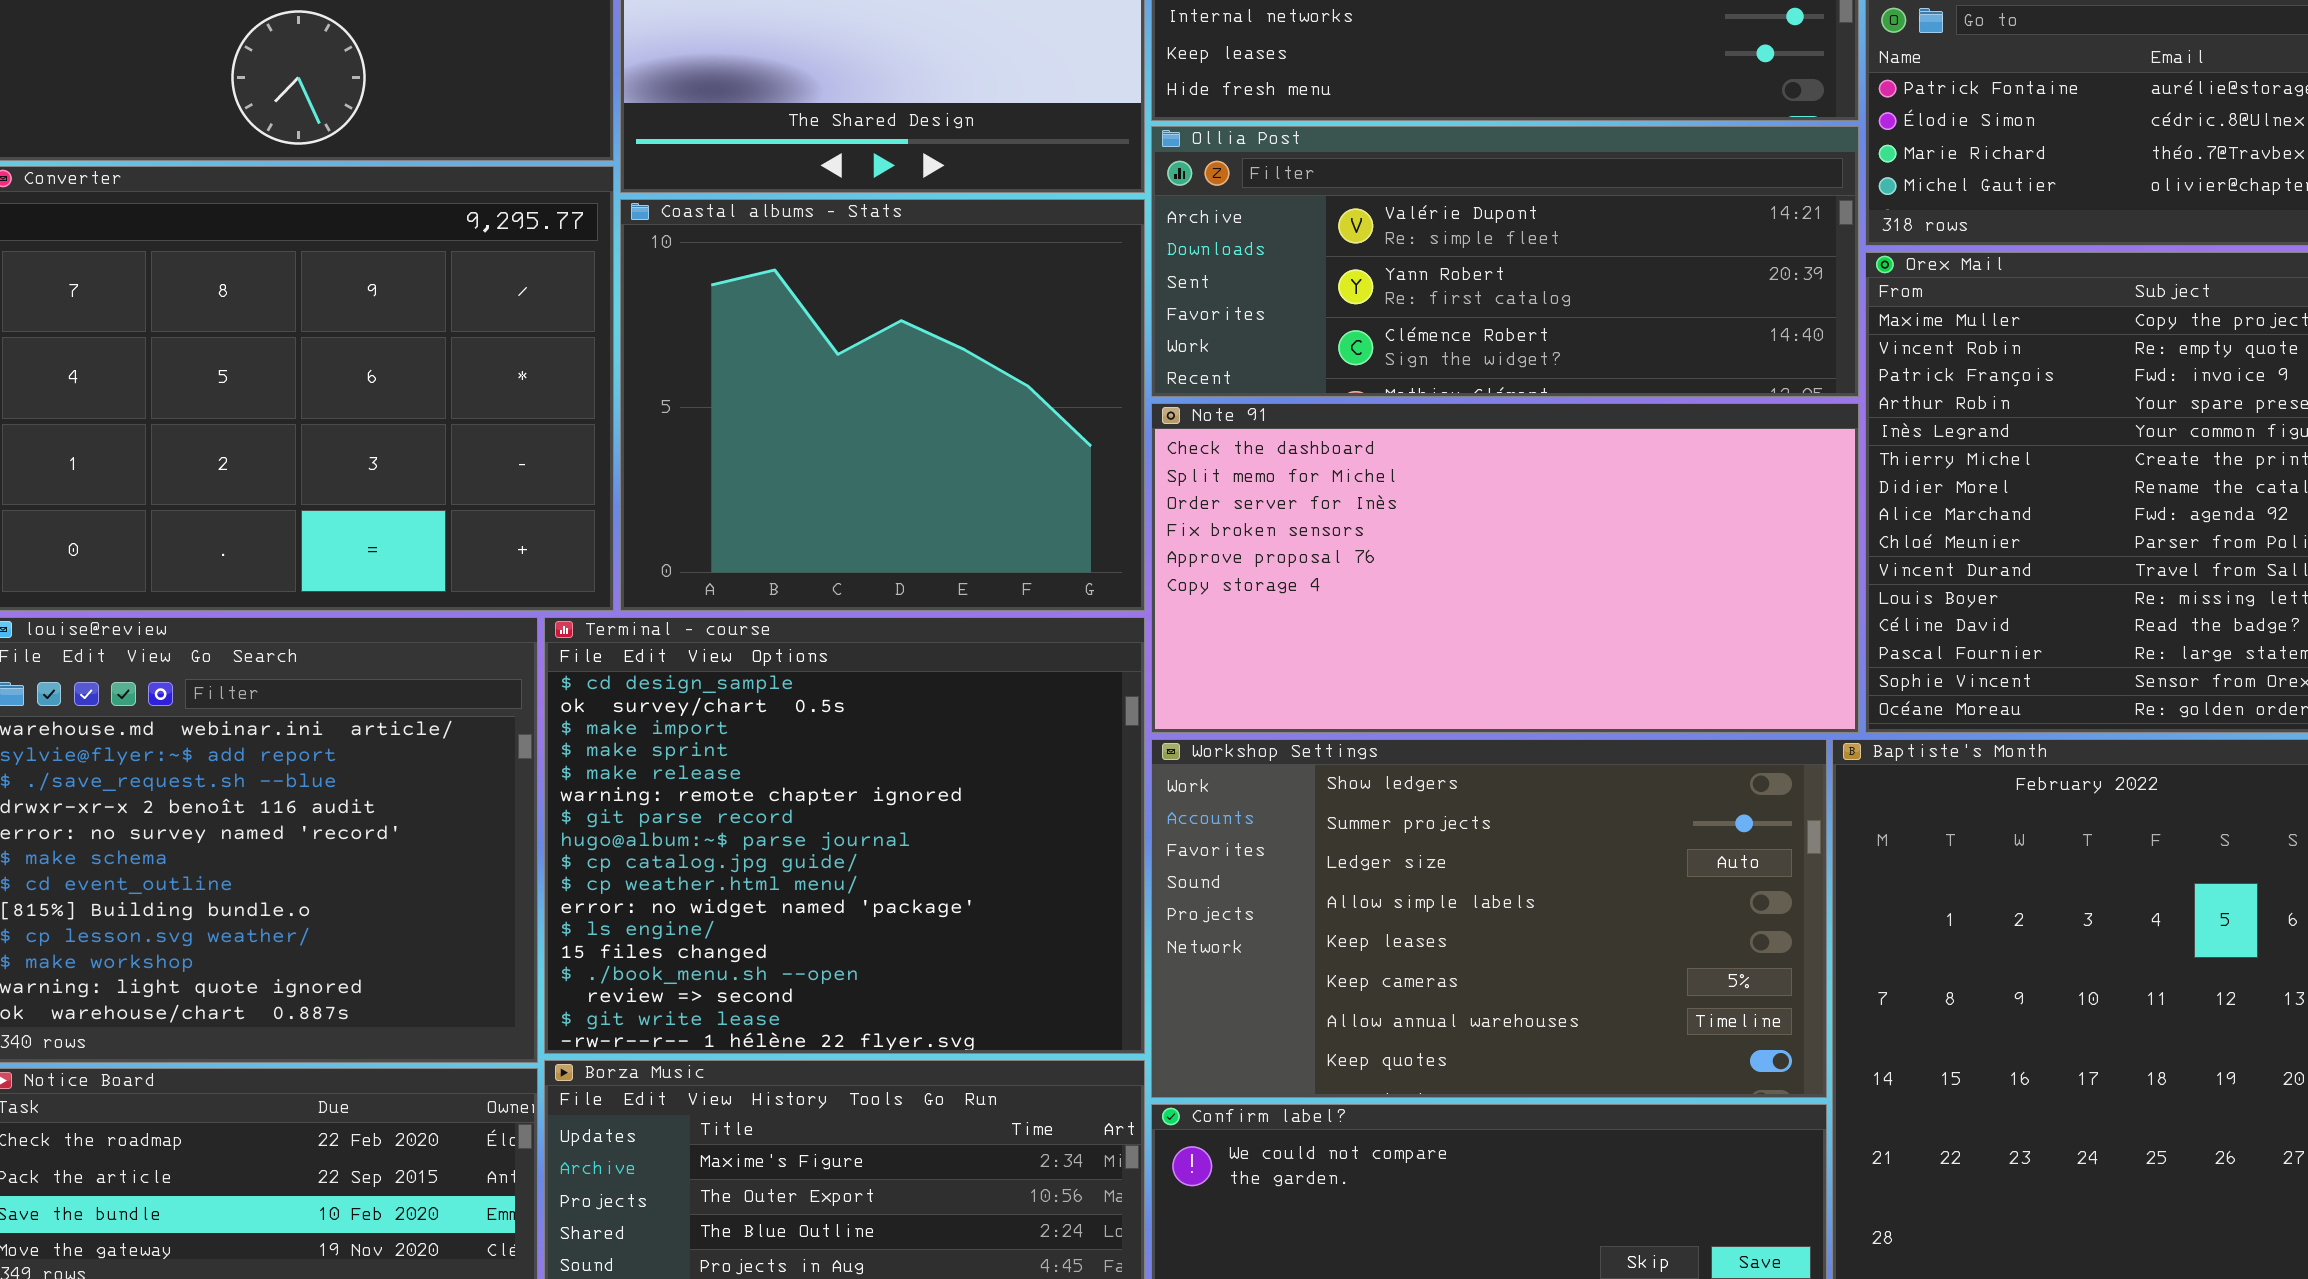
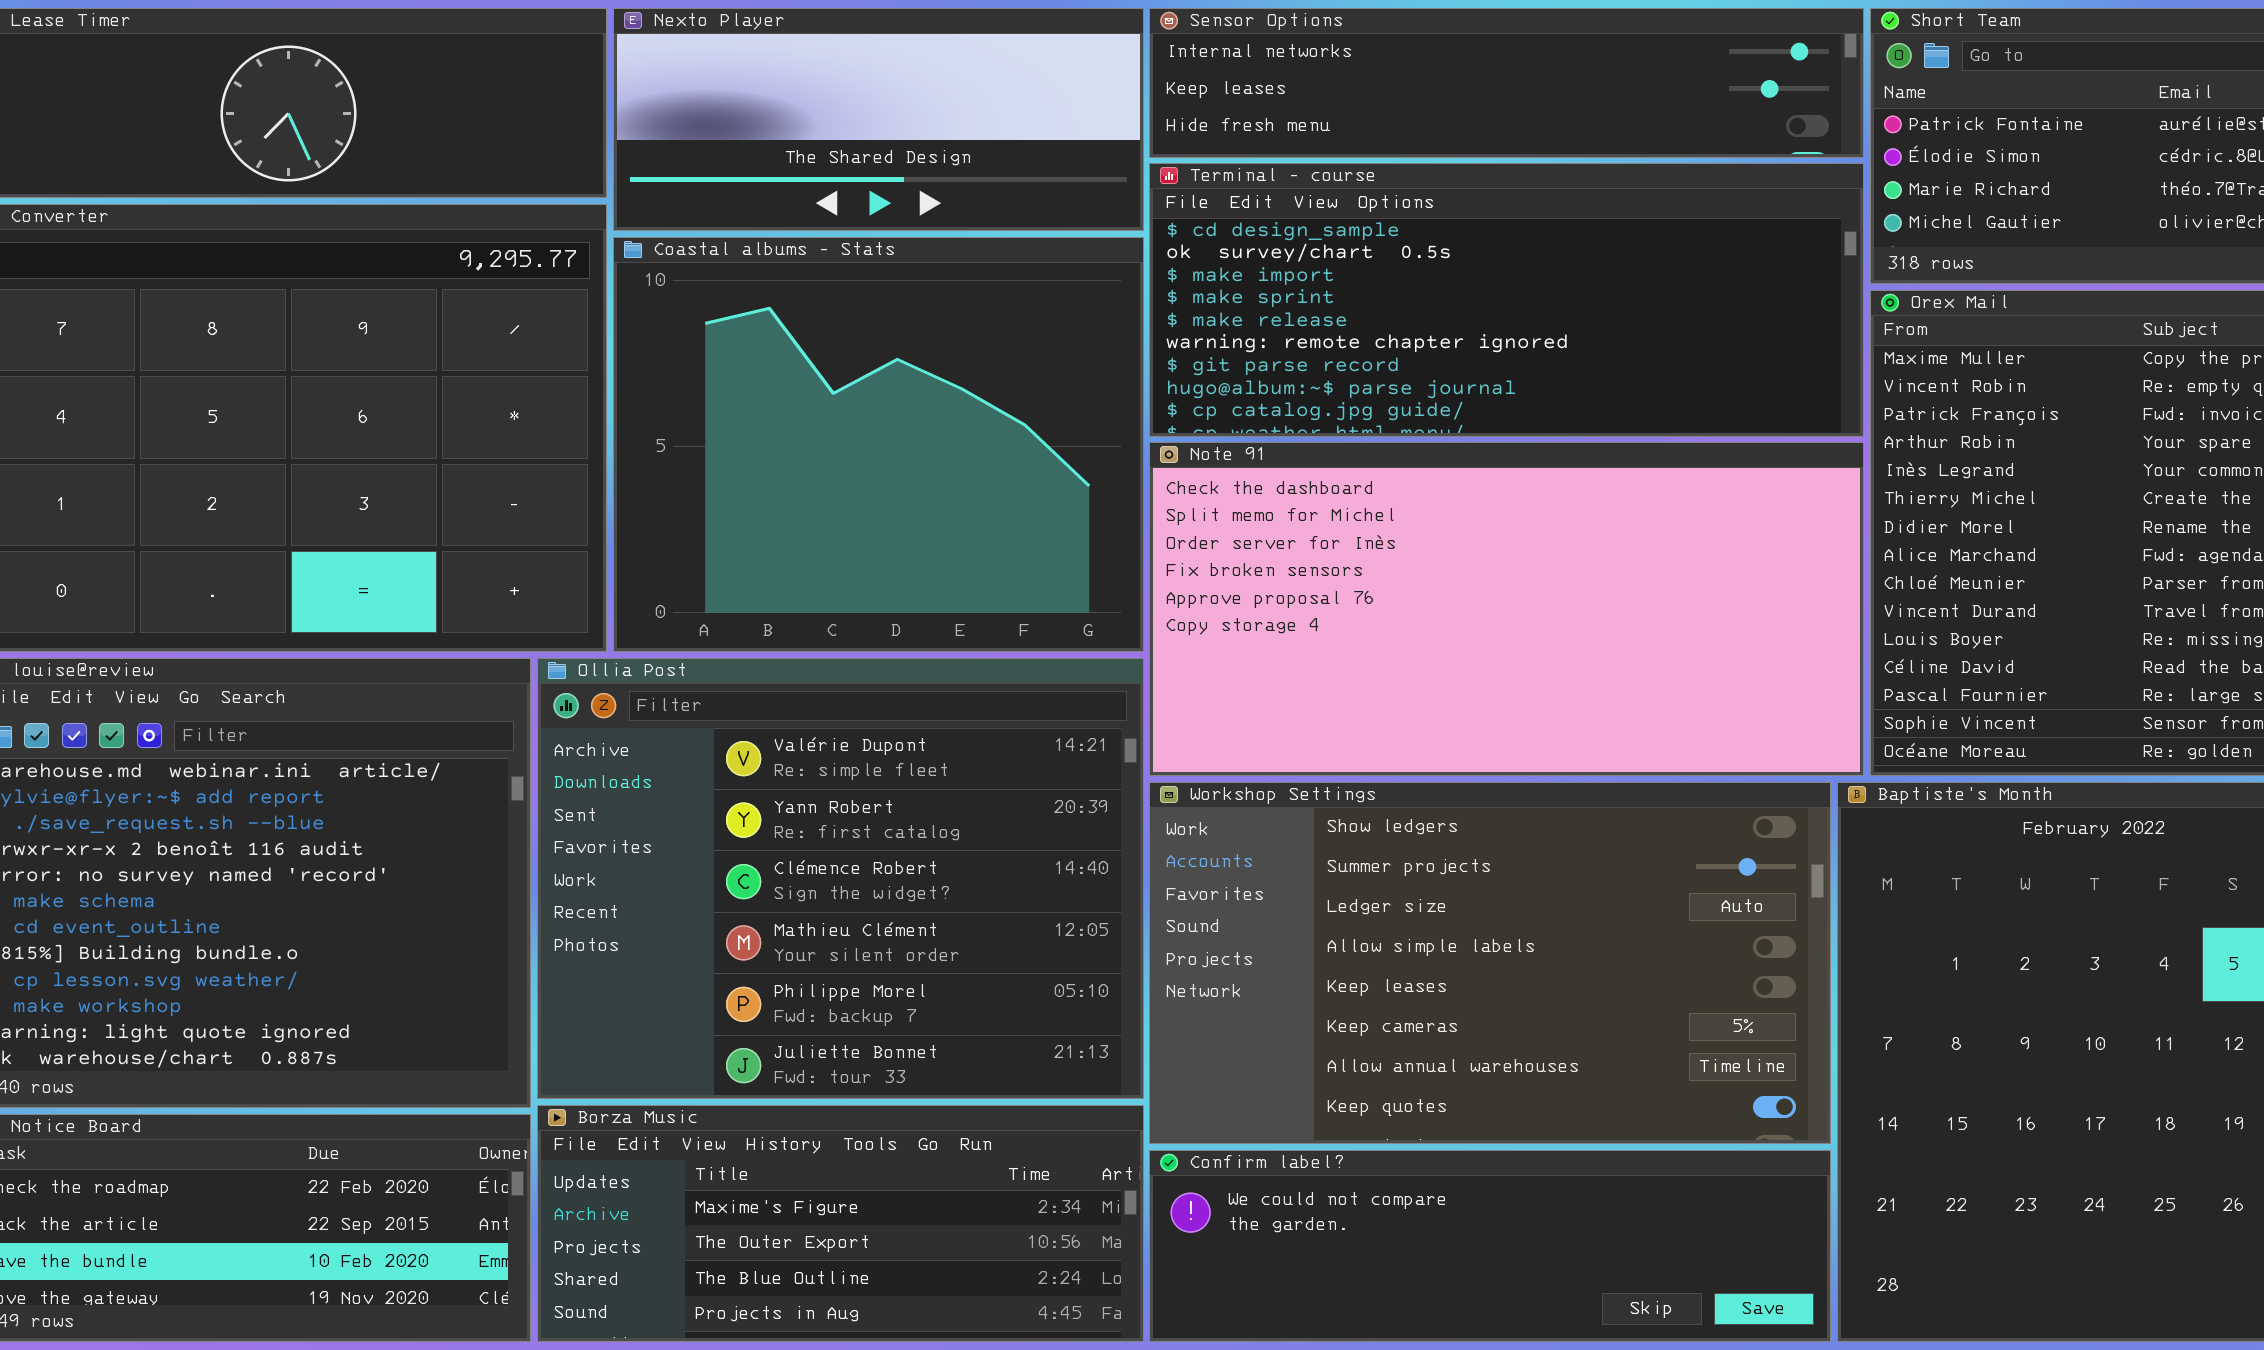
Ollia Post: [1151,126,1859,397] -> [537,658,1144,1099], moved, resized
Terminal - course: [544,617,1145,1054] -> [1149,163,1864,437], moved, resized

